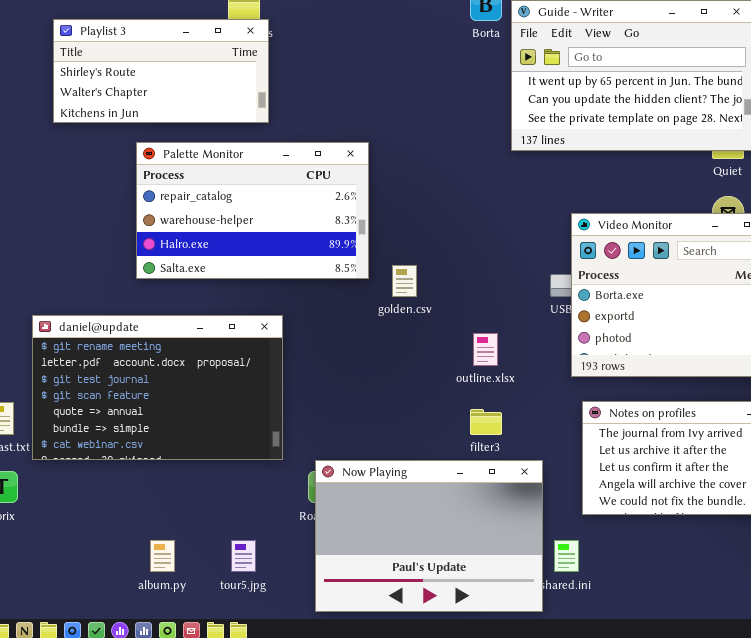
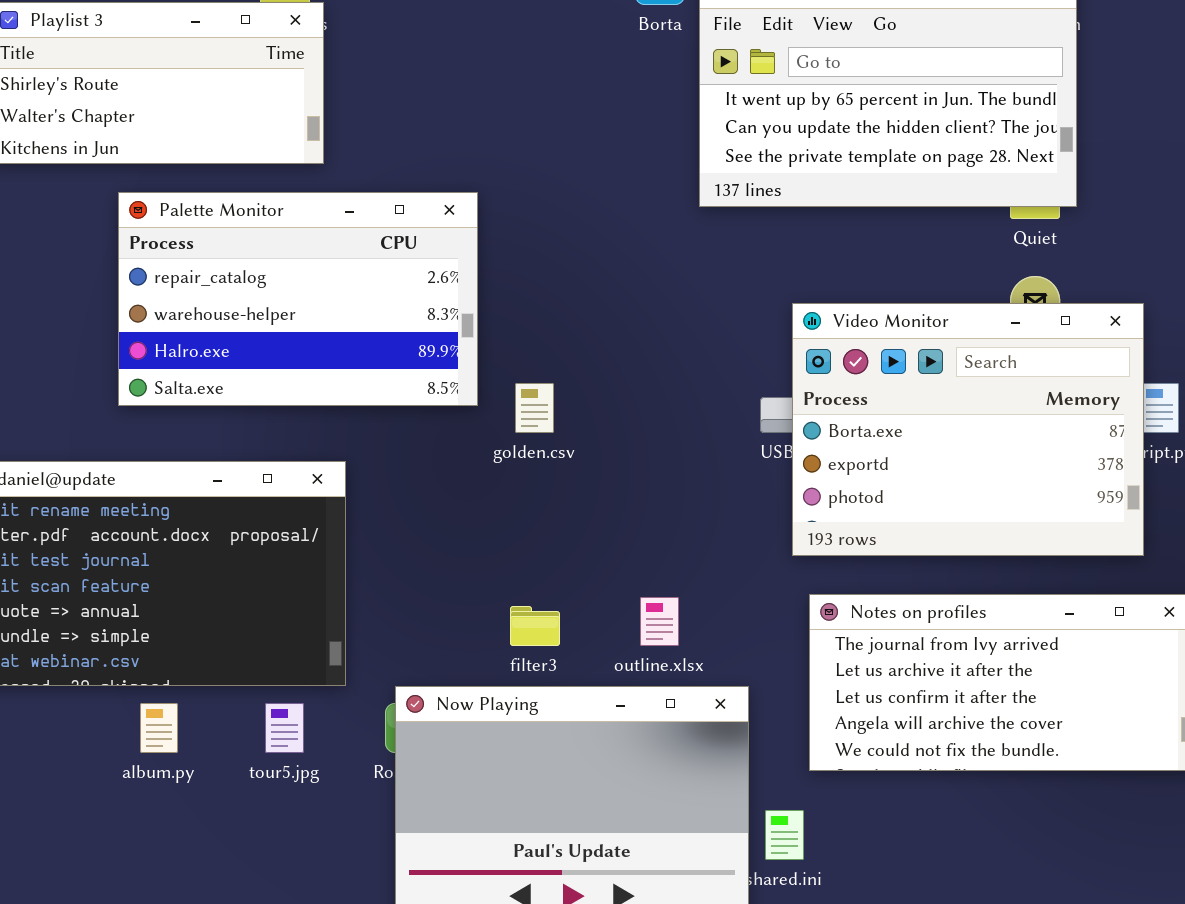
outline.xlsx: [473,333,498,366] -> [640,597,679,646], moved
filter3: [470,409,502,435] -> [510,606,560,646], moved
album.py: [150,540,175,572] -> [140,703,178,753], moved
tour5.jpg: [231,540,256,572] -> [265,703,304,753], moved

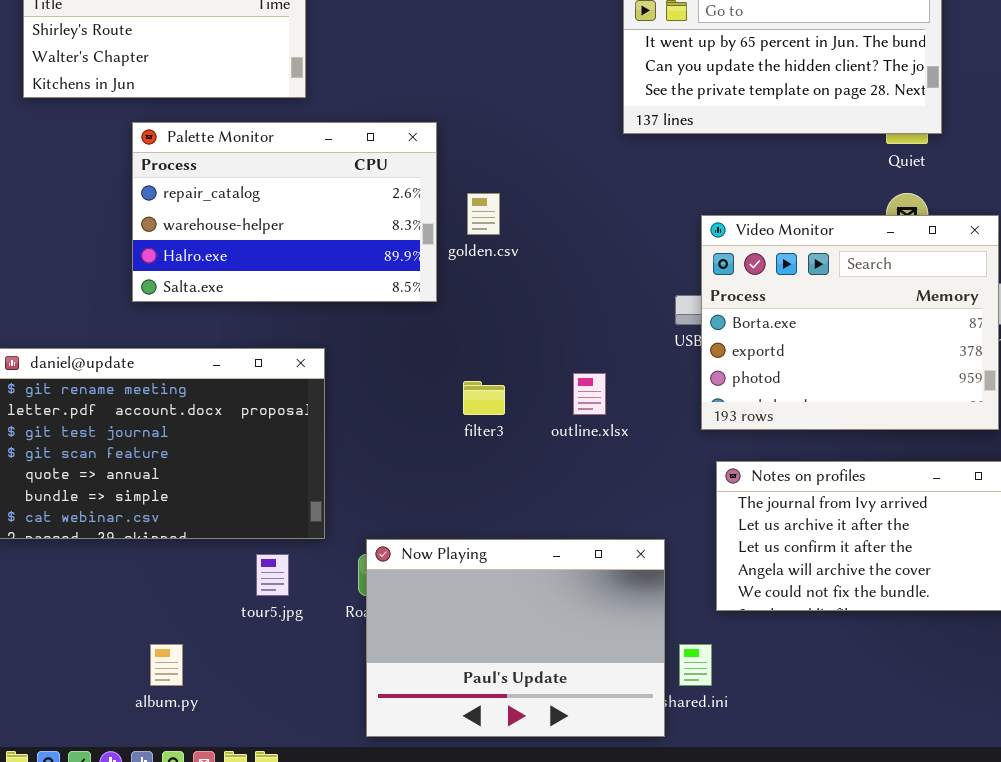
golden.csv: [515,383,554,433] -> [467,193,500,235], moved
outline.xlsx: [640,597,679,646] -> [573,373,606,415], moved
filter3: [510,606,560,646] -> [463,381,505,415], moved
album.py: [140,703,178,753] -> [150,644,183,686], moved

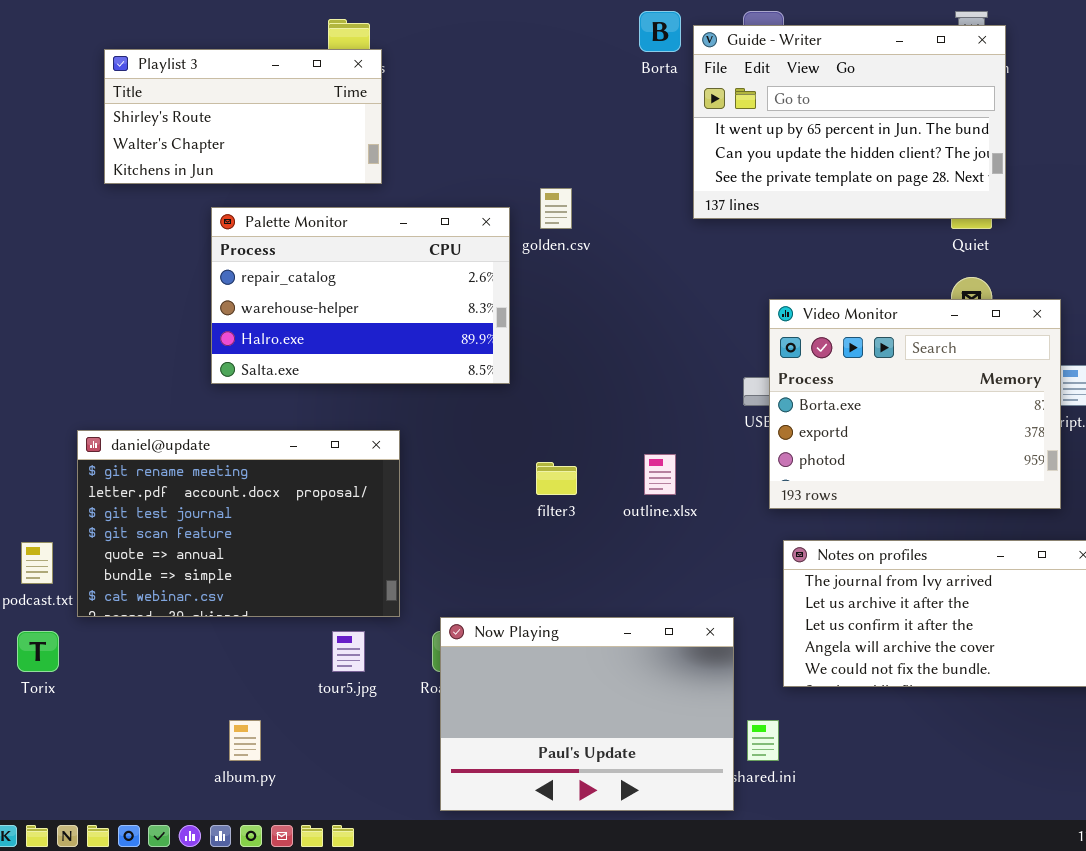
golden.csv: [467,193,500,235] -> [540,188,572,229], moved

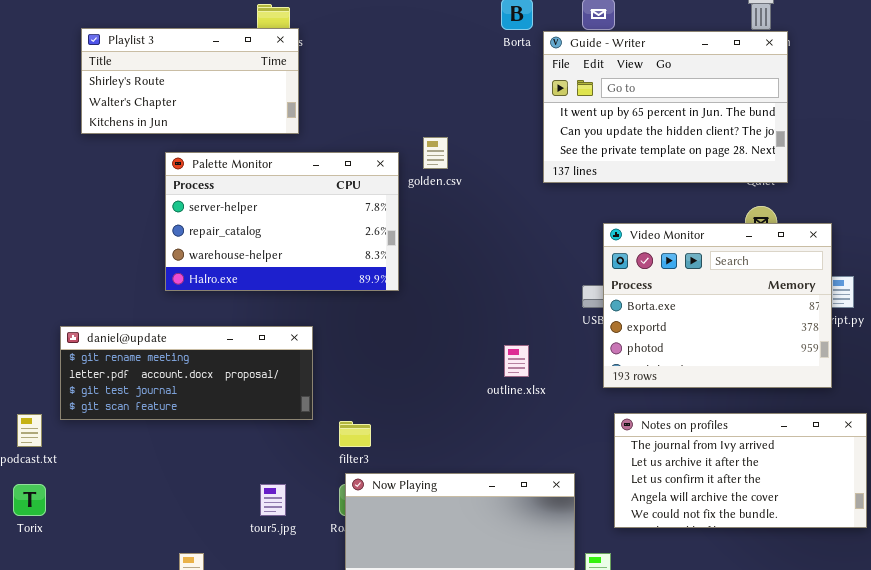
Guide - Writer: [693,25,1006,219] -> [543,31,788,183], moved
Palette Monitor: [211,207,510,384] -> [165,152,399,291], scrolled up 1 row
daniel@update: [77,430,400,617] -> [60,326,313,420], resized
filter3: [536,462,577,495] -> [339,421,371,447], moved

